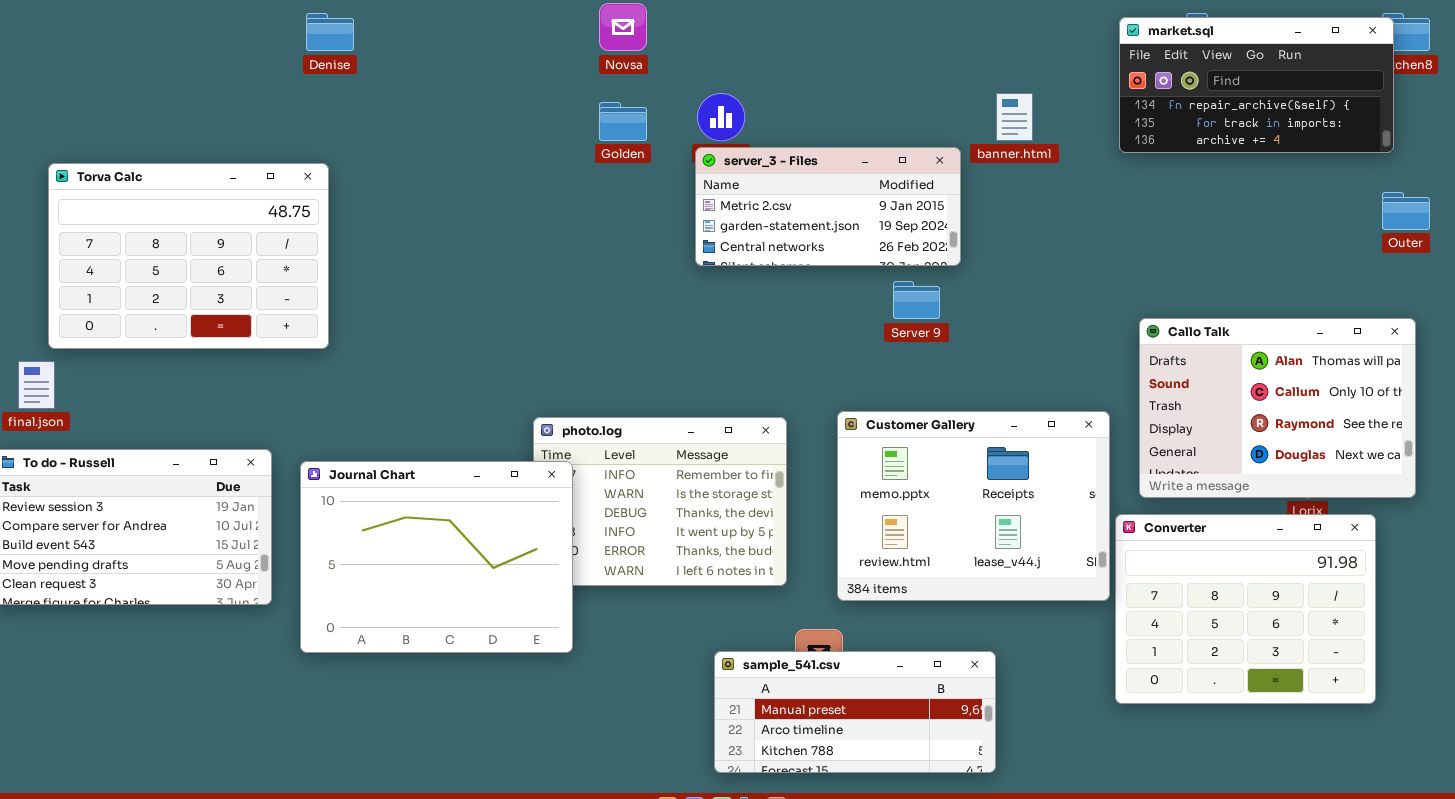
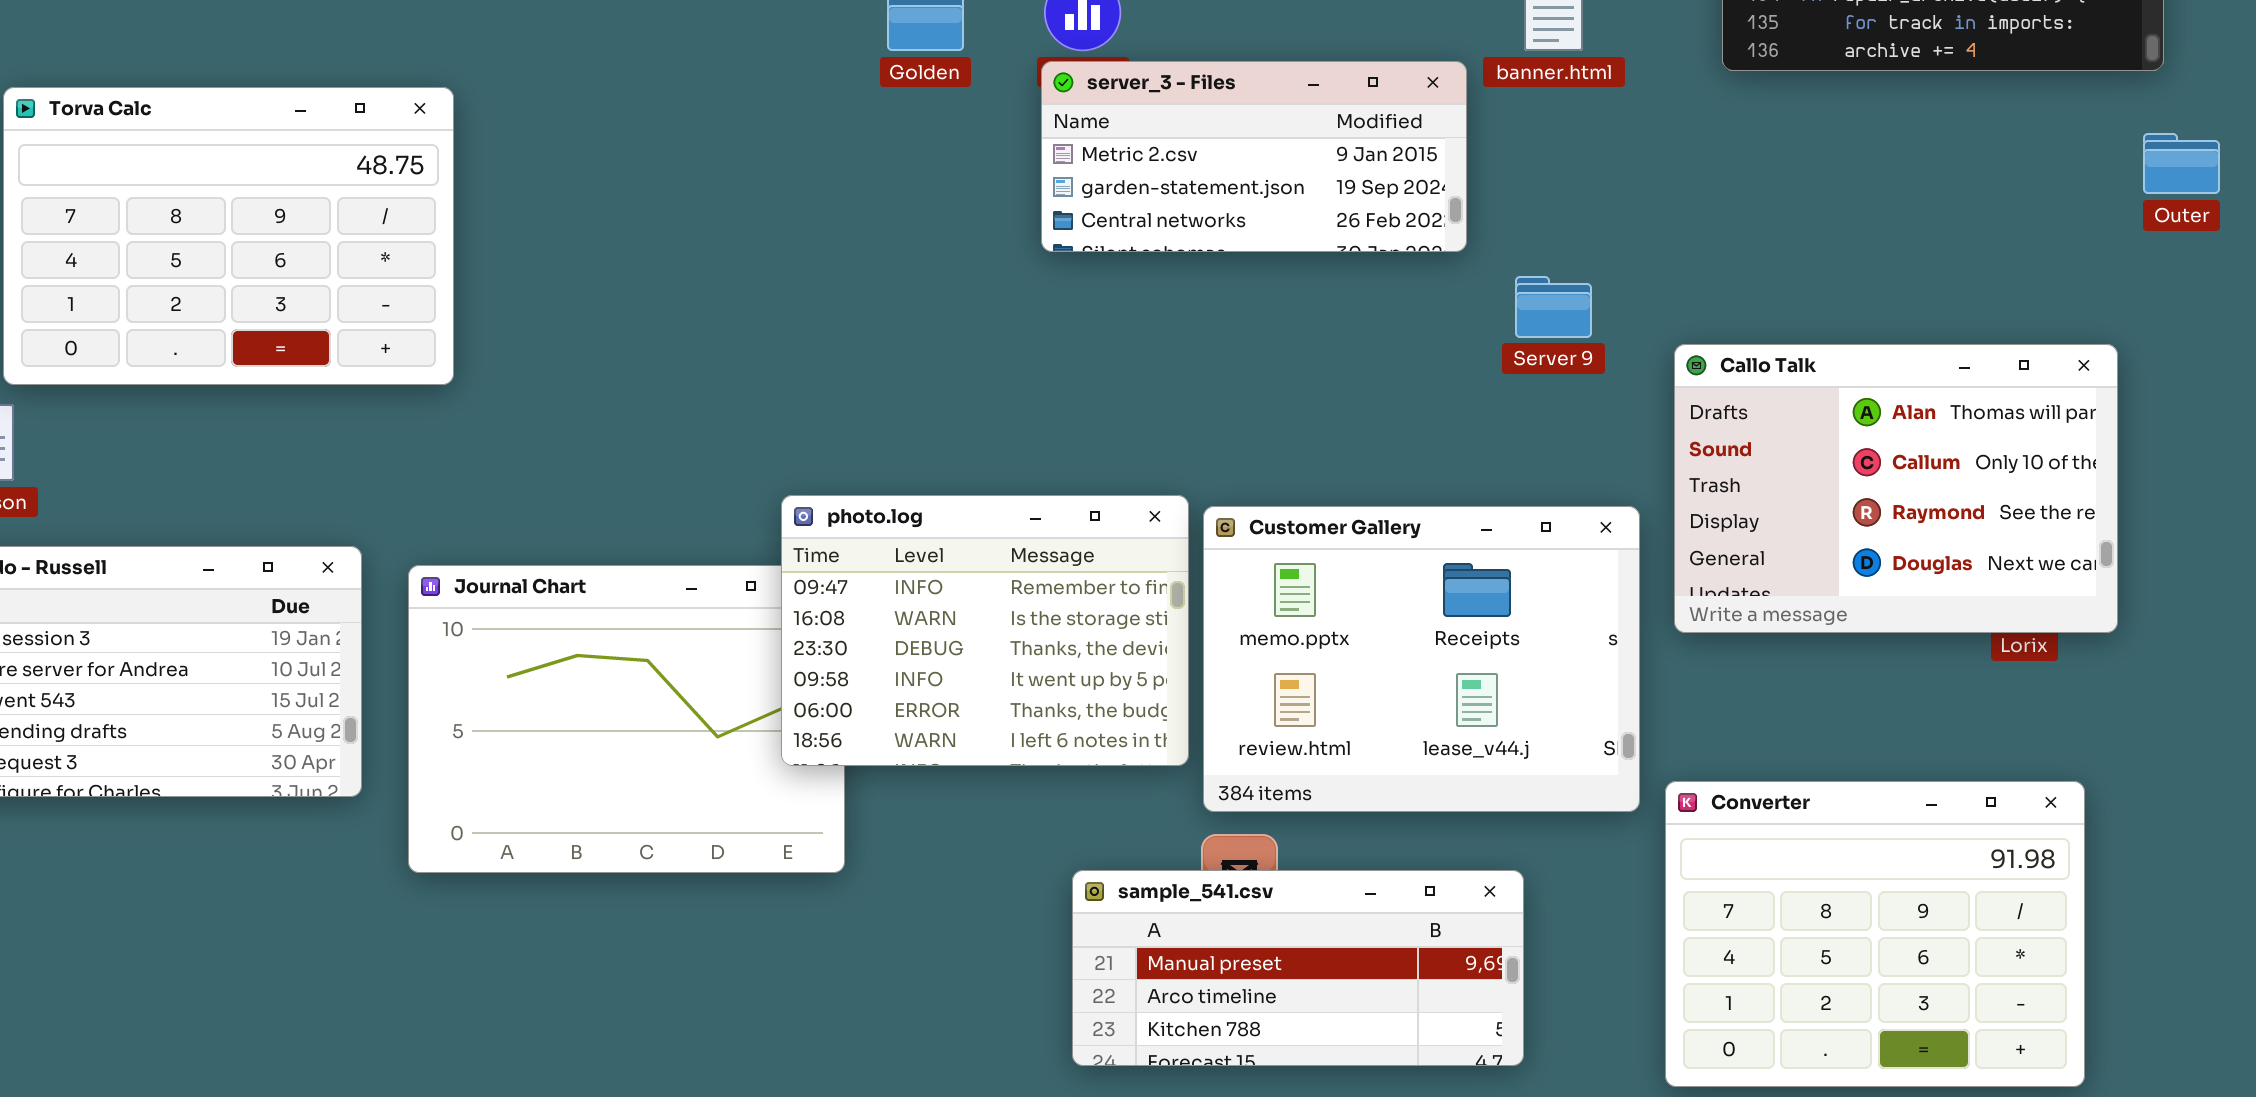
Server 9: [893,281,940,319] -> [1515,276,1592,338], moved
Callo Talk: [1139,318,1416,498] -> [1674,344,2118,633], moved
Customer Gallery: [837,411,1110,601] -> [1203,506,1640,812], moved
photo.log: [533,417,787,586] -> [781,495,1189,766], raised
Converter: [1115,514,1376,704] -> [1665,781,2085,1087], moved

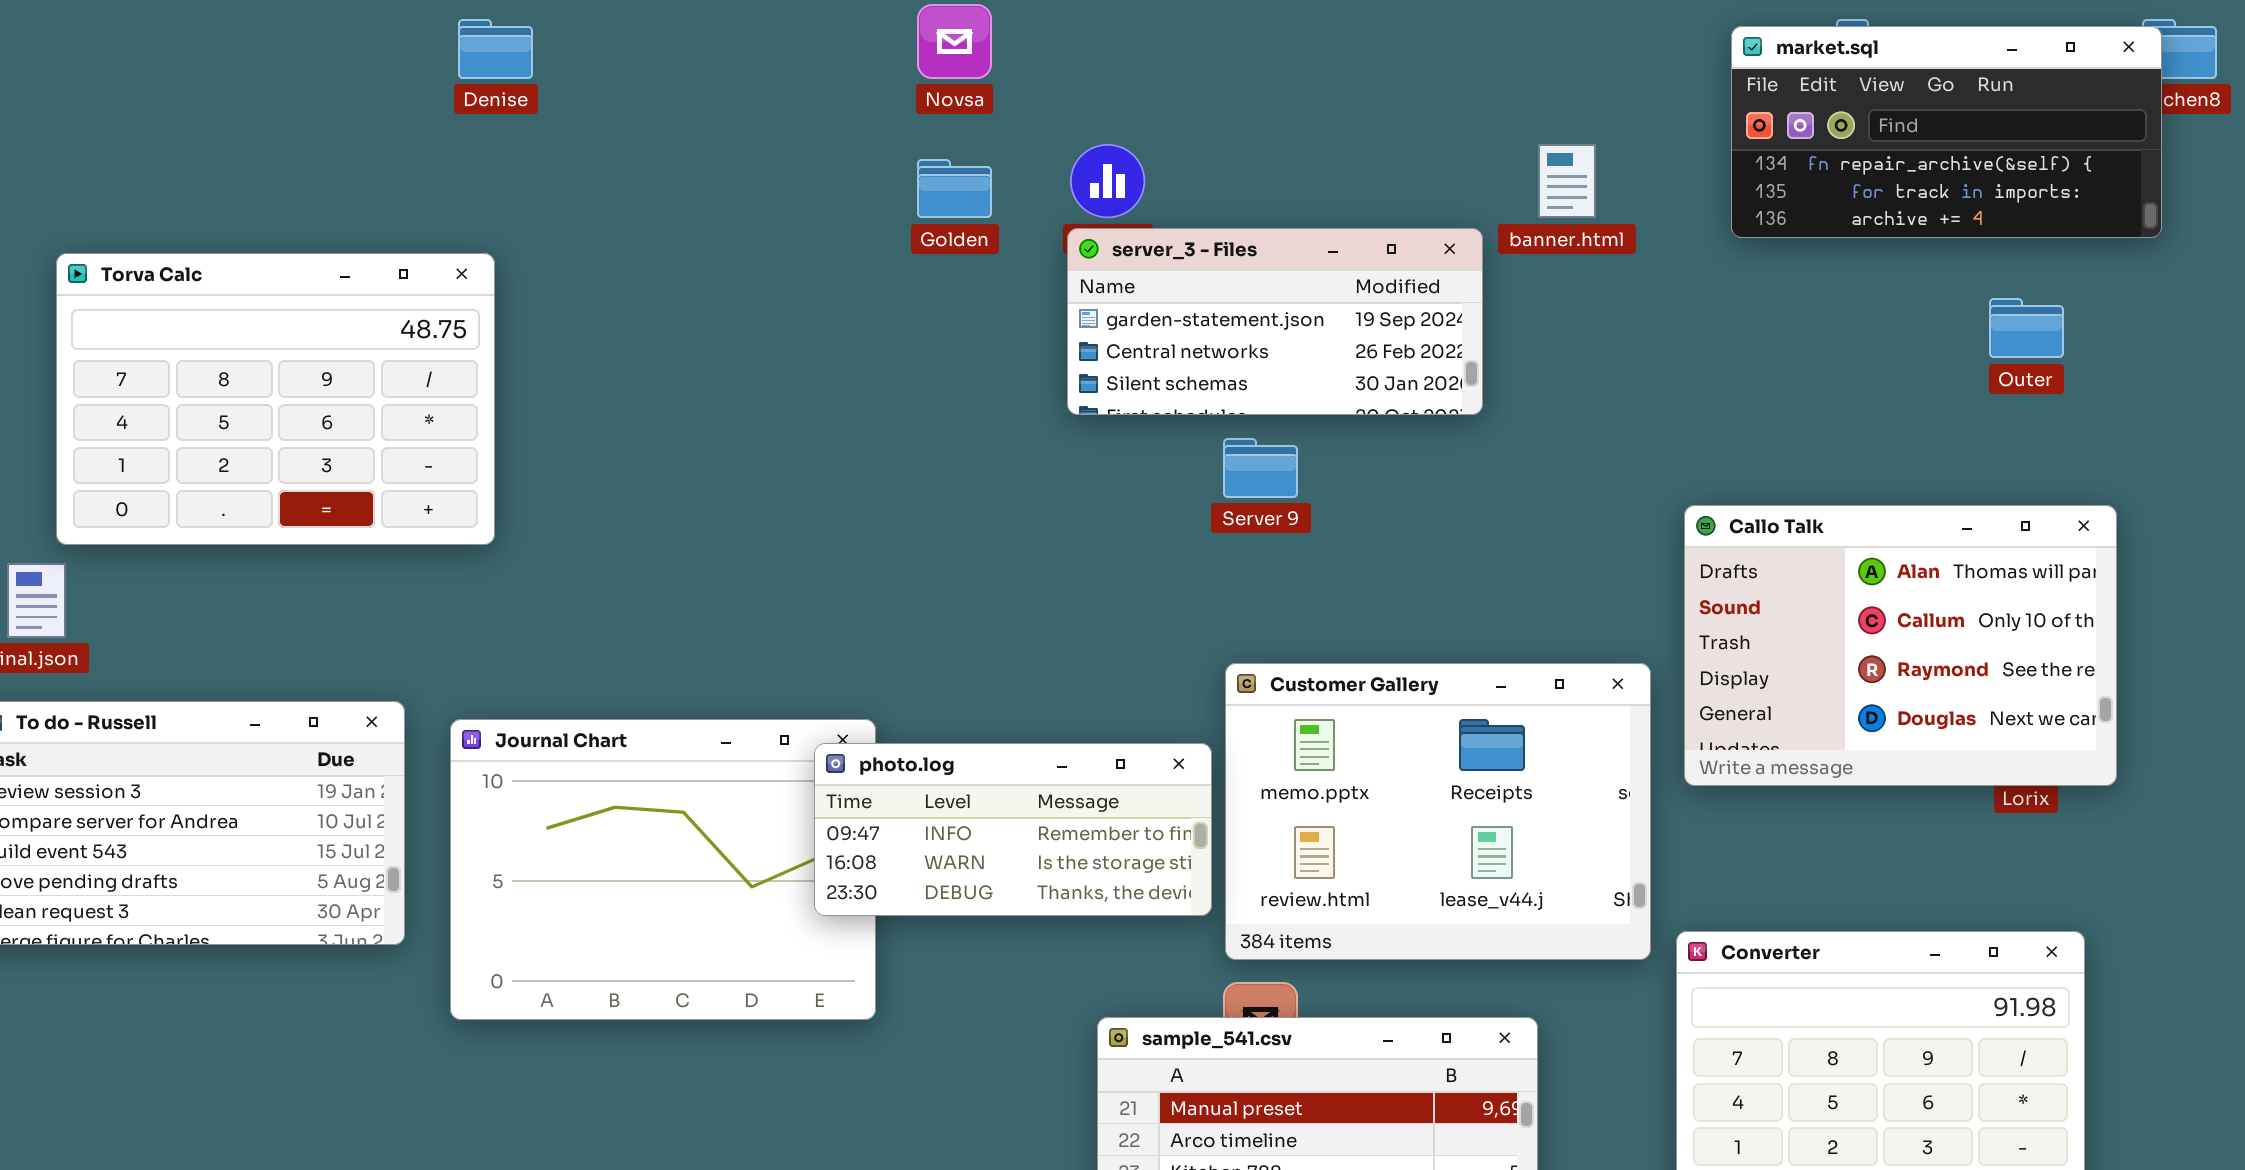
server_3 - Files: [1041,61,1467,252] -> [1067,228,1483,415], scrolled down 1 row
Outer: [2143,133,2220,194] -> [1989,298,2064,358], moved
Server 9: [1515,276,1592,338] -> [1223,438,1298,498], moved
photo.log: [781,495,1189,766] -> [814,743,1212,916], resized

